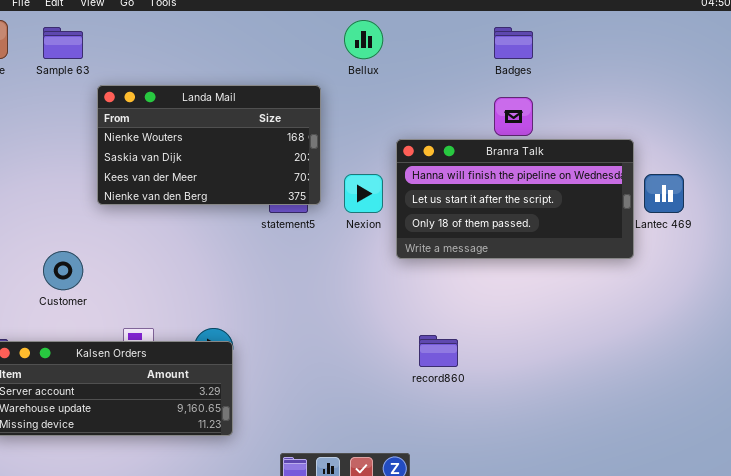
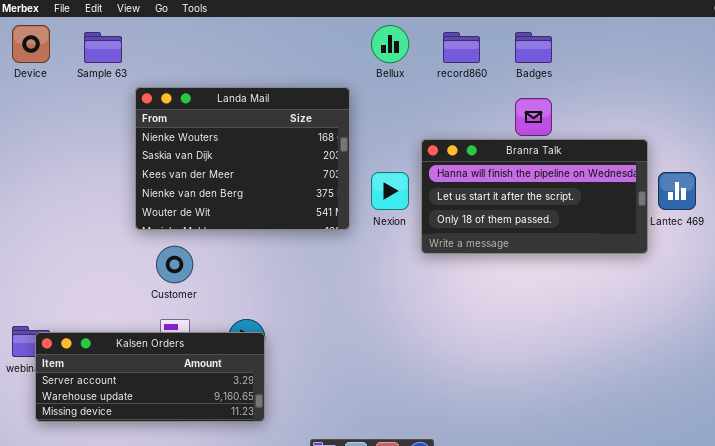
Landa Mail: [97,85,321,205] -> [135,87,350,230], resized
Customer: [43,251,83,290] -> [156,246,193,283], moved
record860: [419,335,458,367] -> [443,32,480,63], moved

